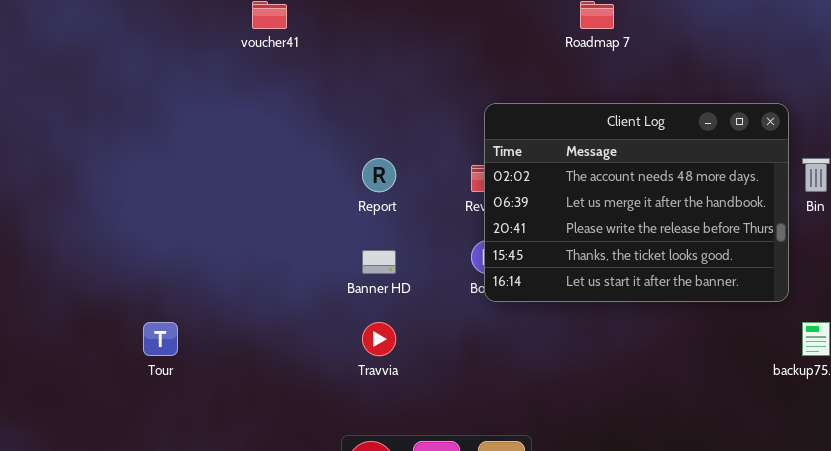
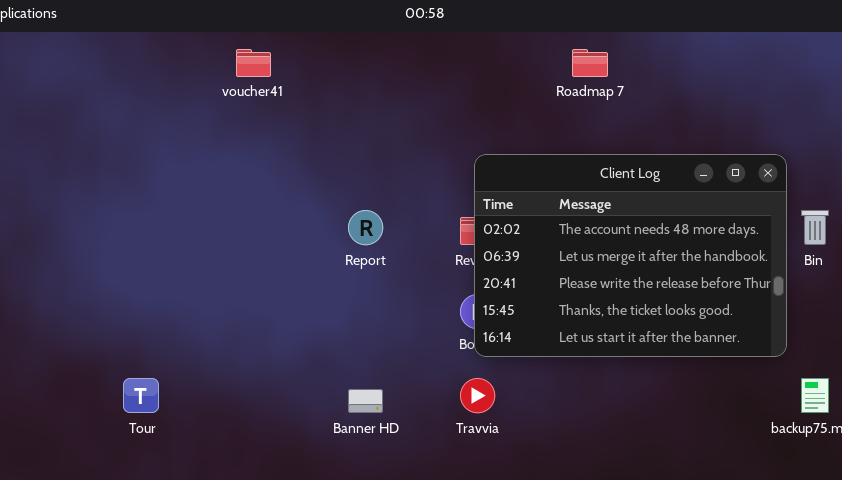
Banner HD: [362,250,396,274] -> [348,389,383,413], moved
Travvia: [362,322,396,356] -> [460,378,495,413], moved

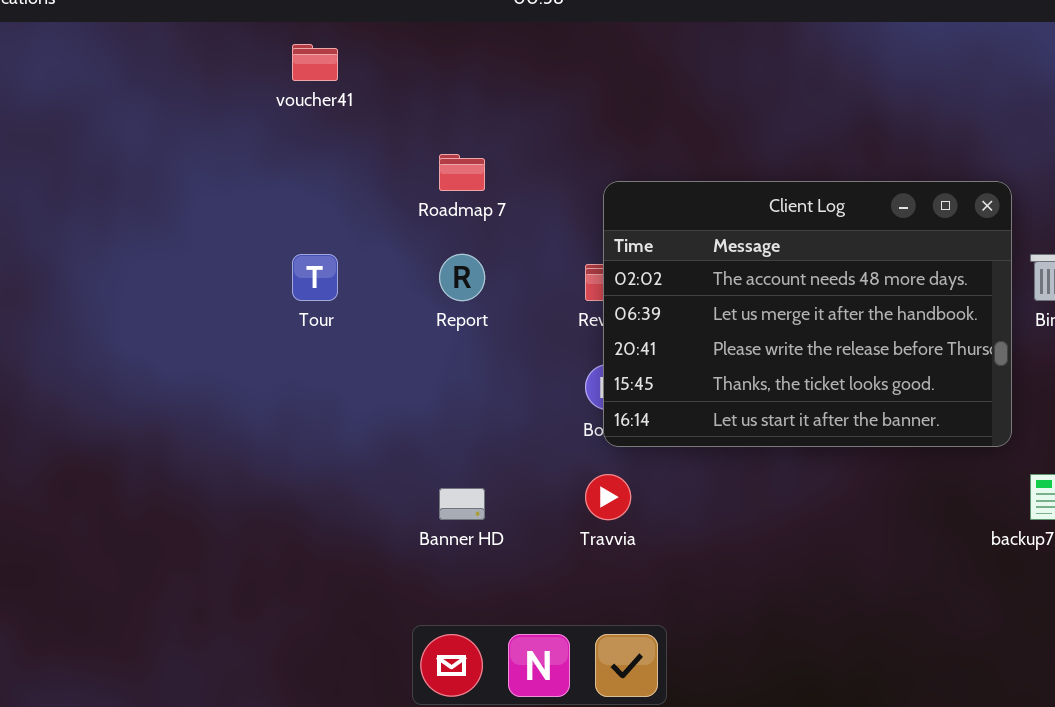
Roadmap 7: [572,49,608,77] -> [439,154,485,191], moved
Tour: [123,378,159,413] -> [292,254,338,301], moved

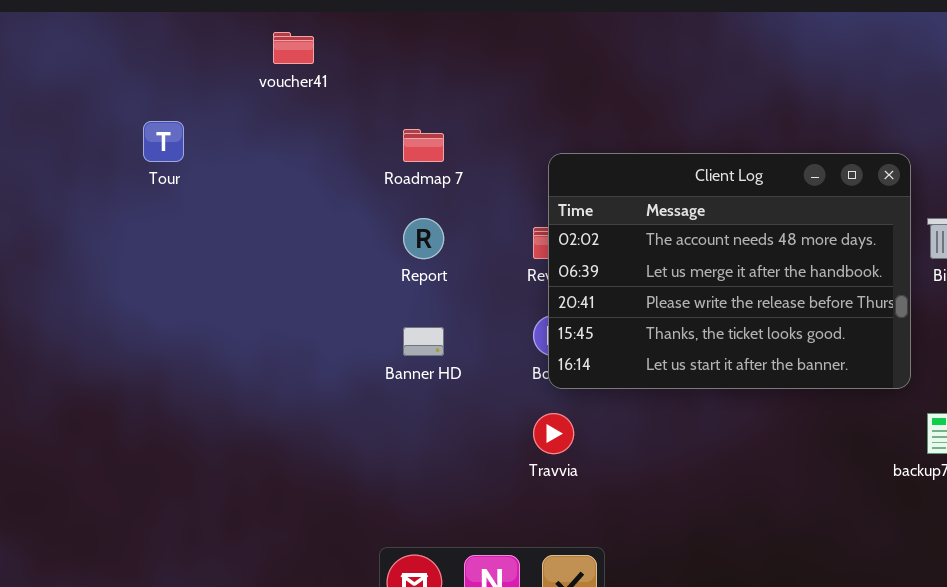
Tour: [292,254,338,301] -> [143,121,184,162], moved
Banner HD: [439,488,485,520] -> [403,327,444,356], moved

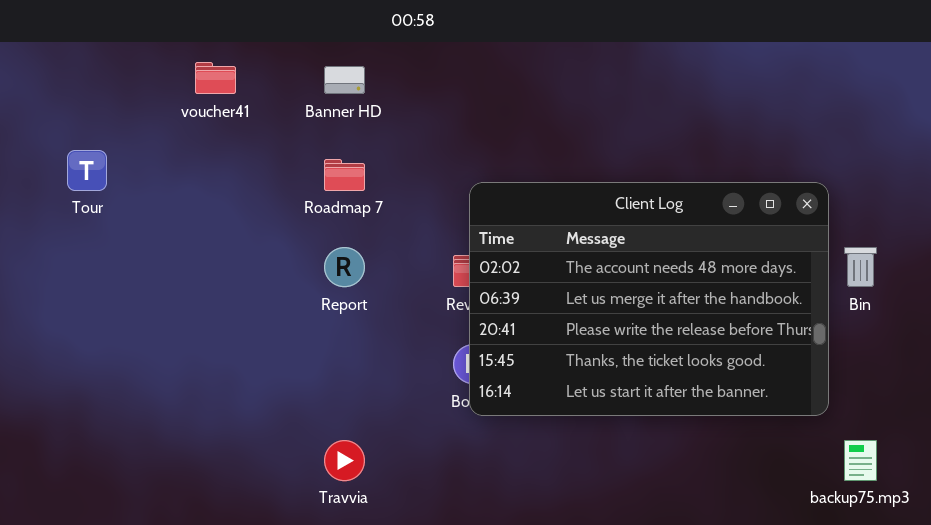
Banner HD: [403,327,444,356] -> [324,66,365,94], moved
Travvia: [533,413,574,454] -> [324,440,365,481], moved

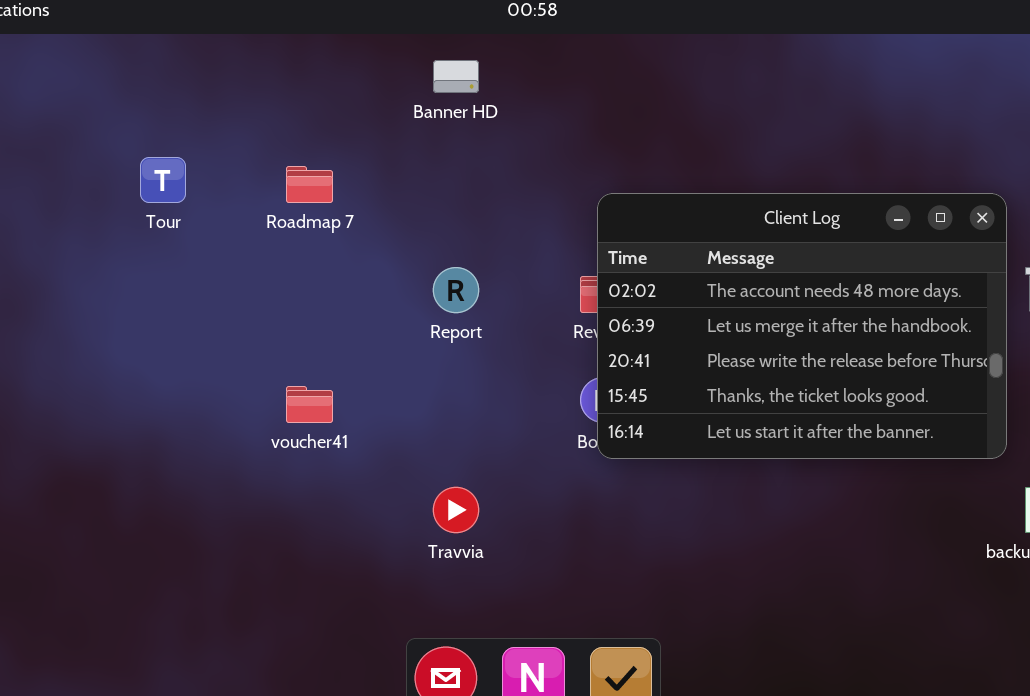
voucher41: [195,62,236,94] -> [286,386,333,423], moved
Roadmap 7: [324,159,365,191] -> [286,166,333,203], moved

